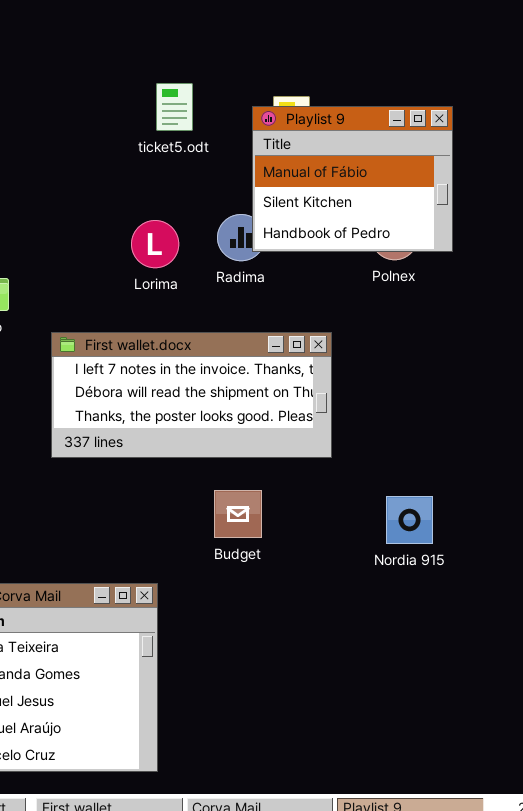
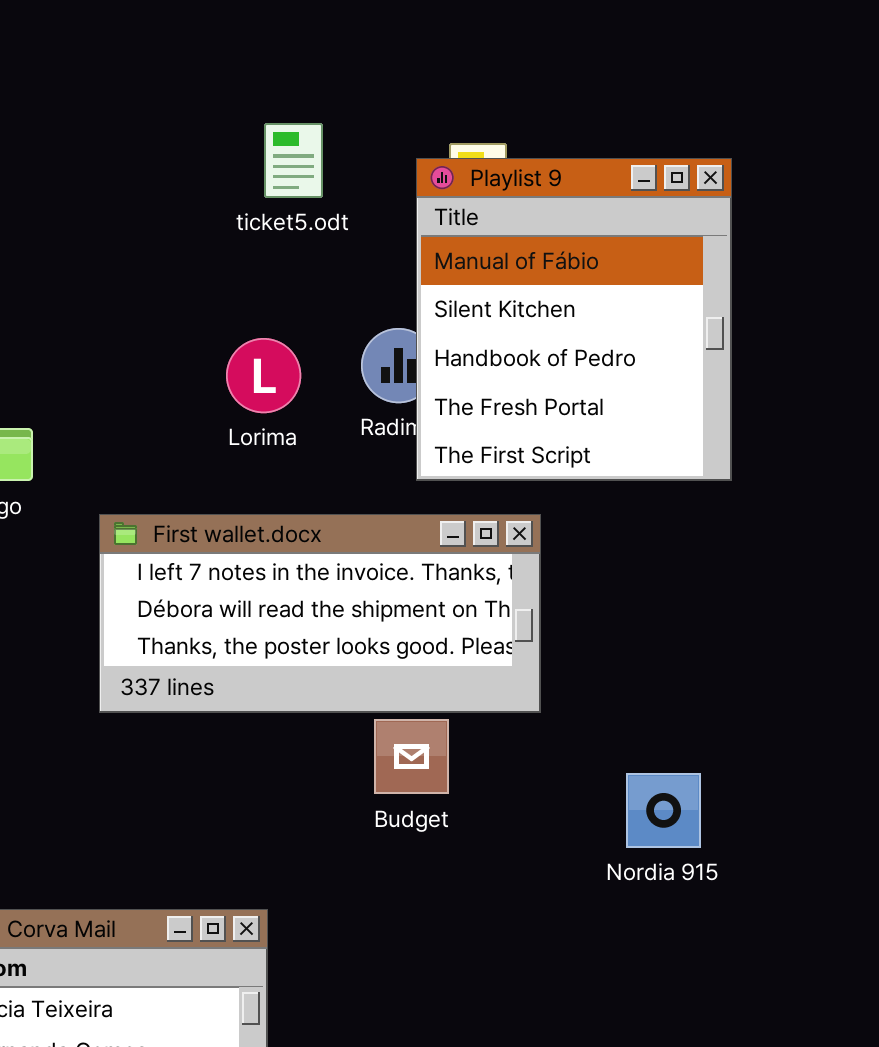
Playlist 9: [252,106,453,252] -> [416,158,732,481], resized
Budget: [214,490,262,538] -> [374,719,449,794], moved

